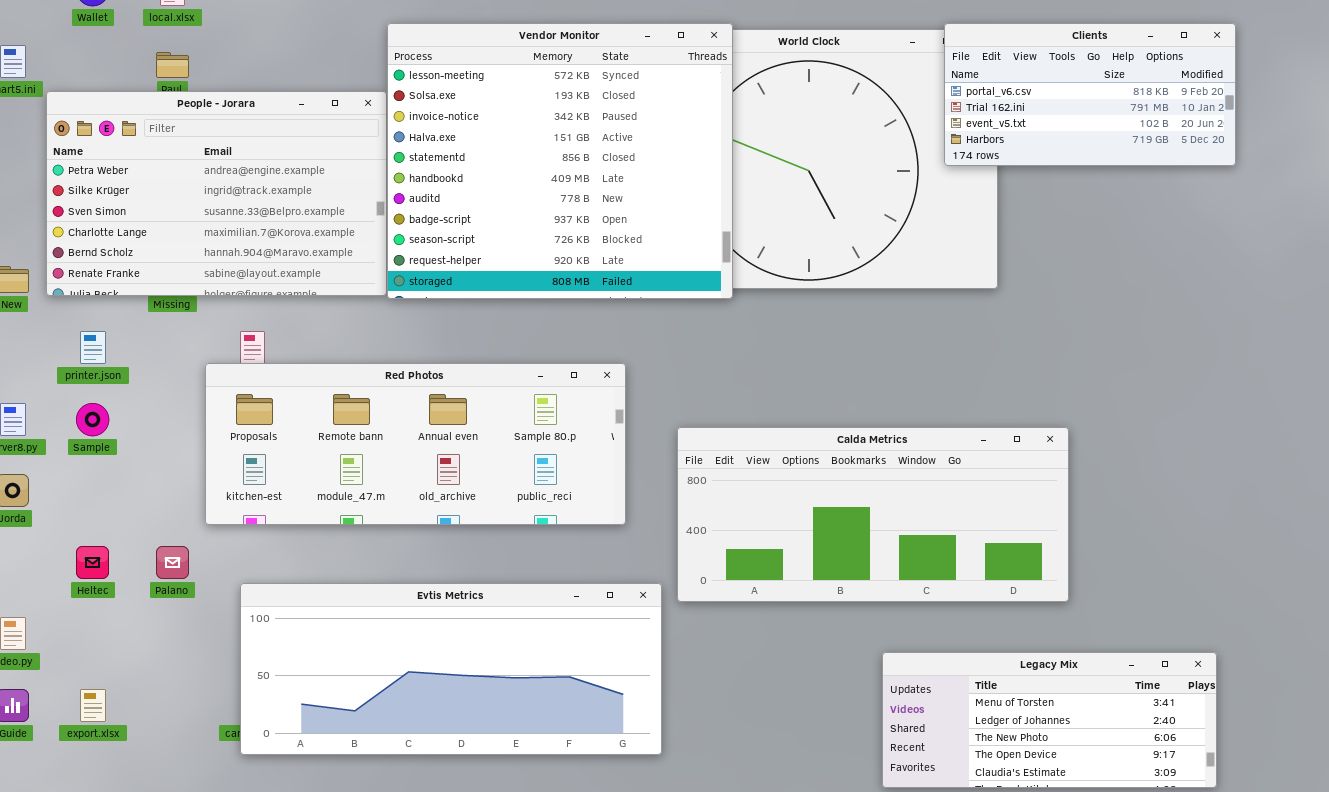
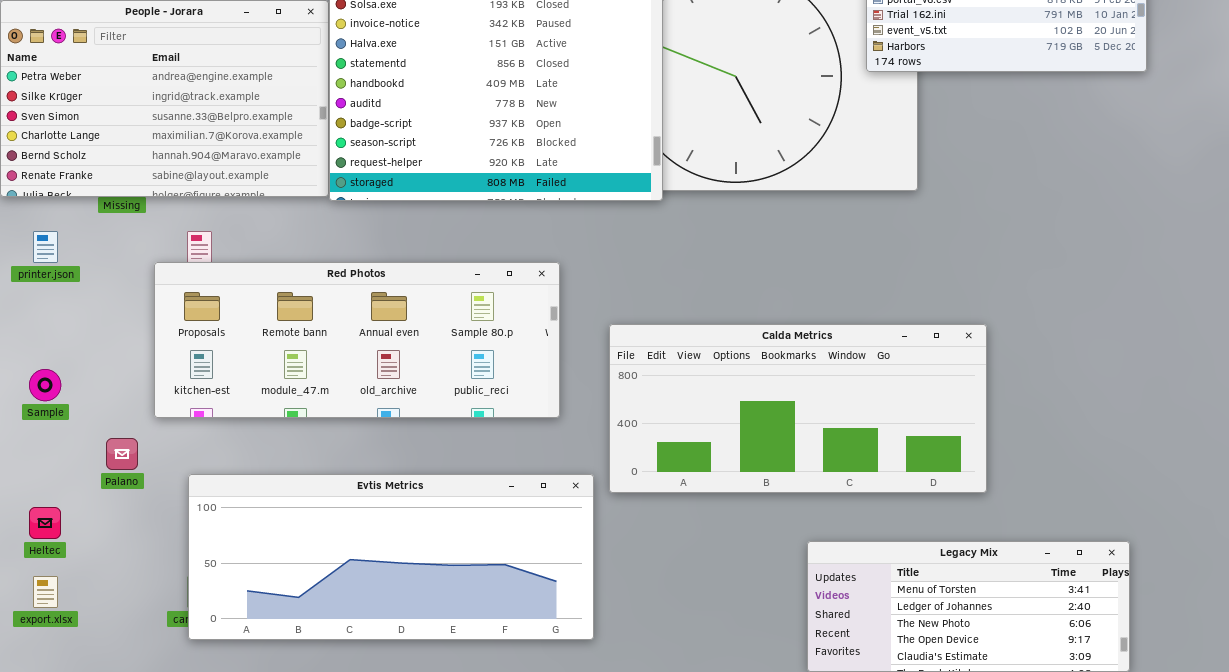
Sample: [76,403,109,436] -> [29,369,61,401], moved
Heltec: [76,546,109,579] -> [29,507,61,539], moved

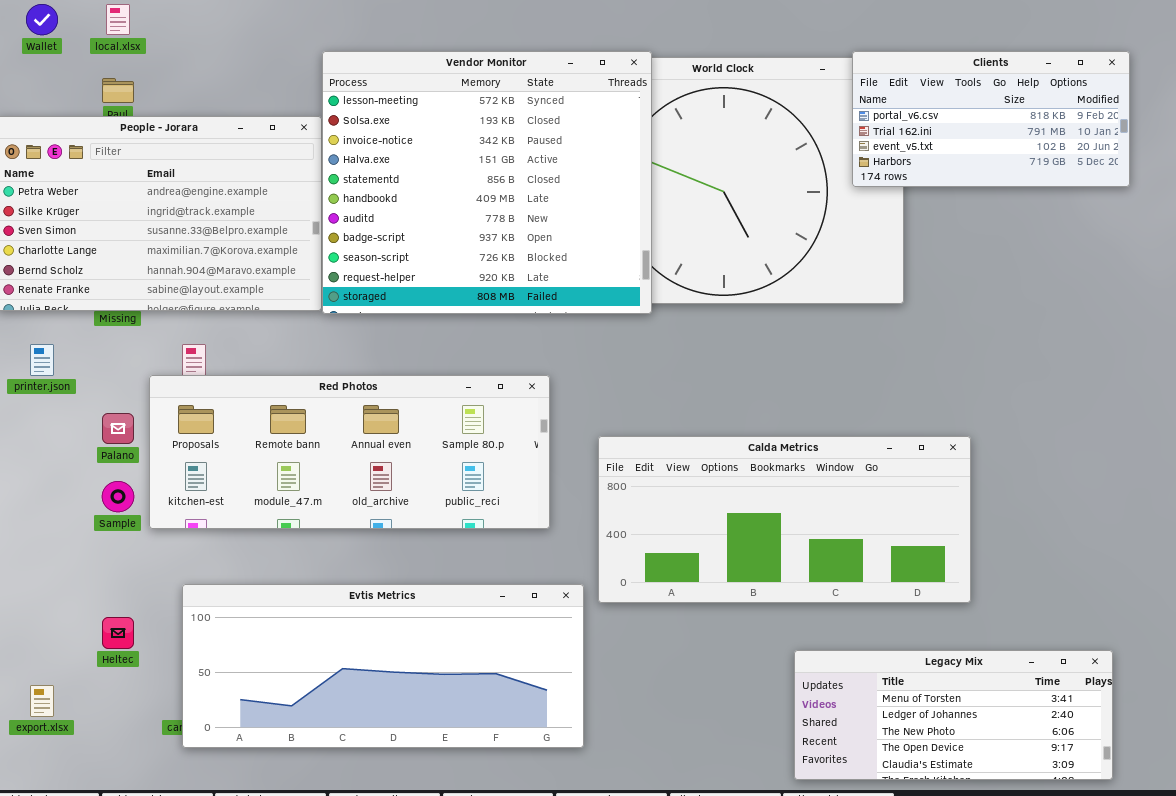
Sample: [29,369,61,401] -> [102,481,134,512], moved
Palano: [106,438,138,470] -> [102,413,134,444], moved
Heltec: [29,507,61,539] -> [102,617,134,649], moved

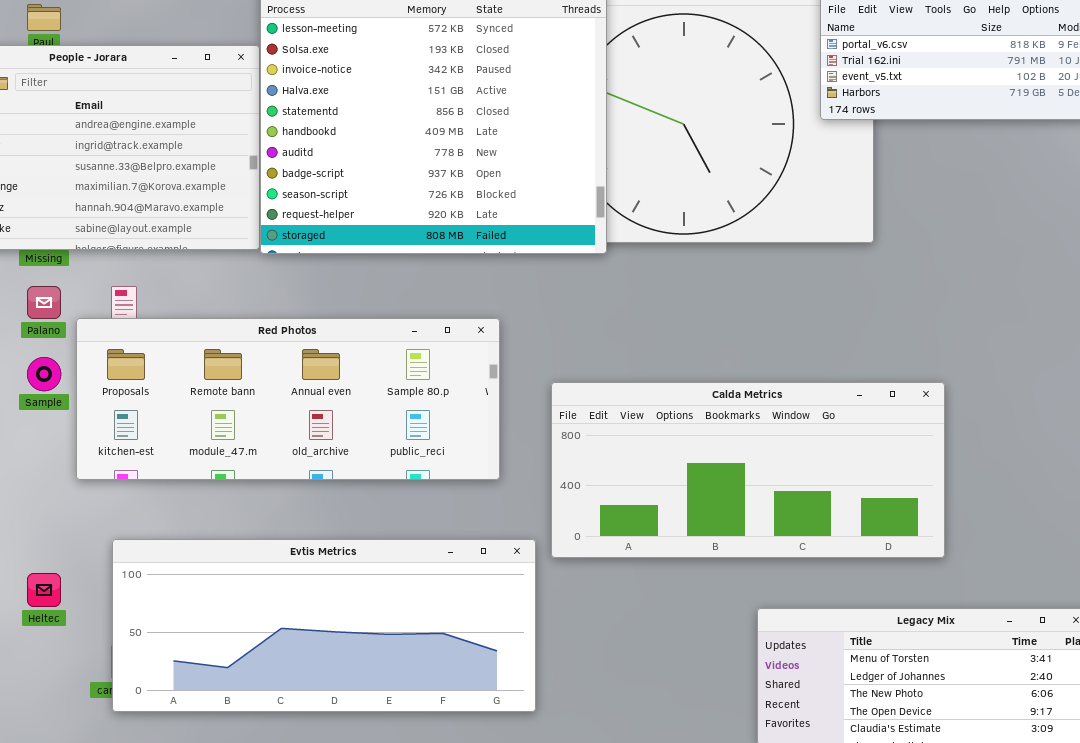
Palano: [102,413,134,444] -> [27,286,61,319], moved
Sample: [102,481,134,512] -> [27,357,61,391], moved

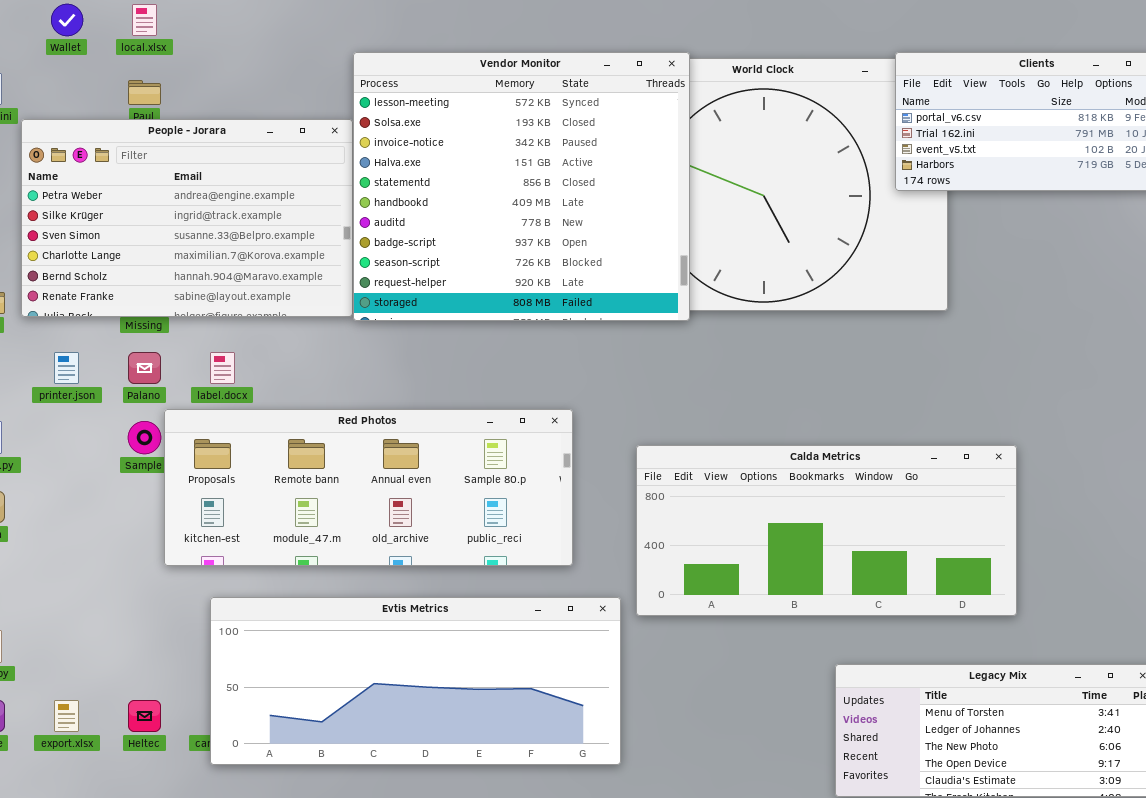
Red Photos: [76,318,500,480] -> [164,409,573,566], moved
Heltec: [27,573,61,607] -> [128,700,161,732], moved

